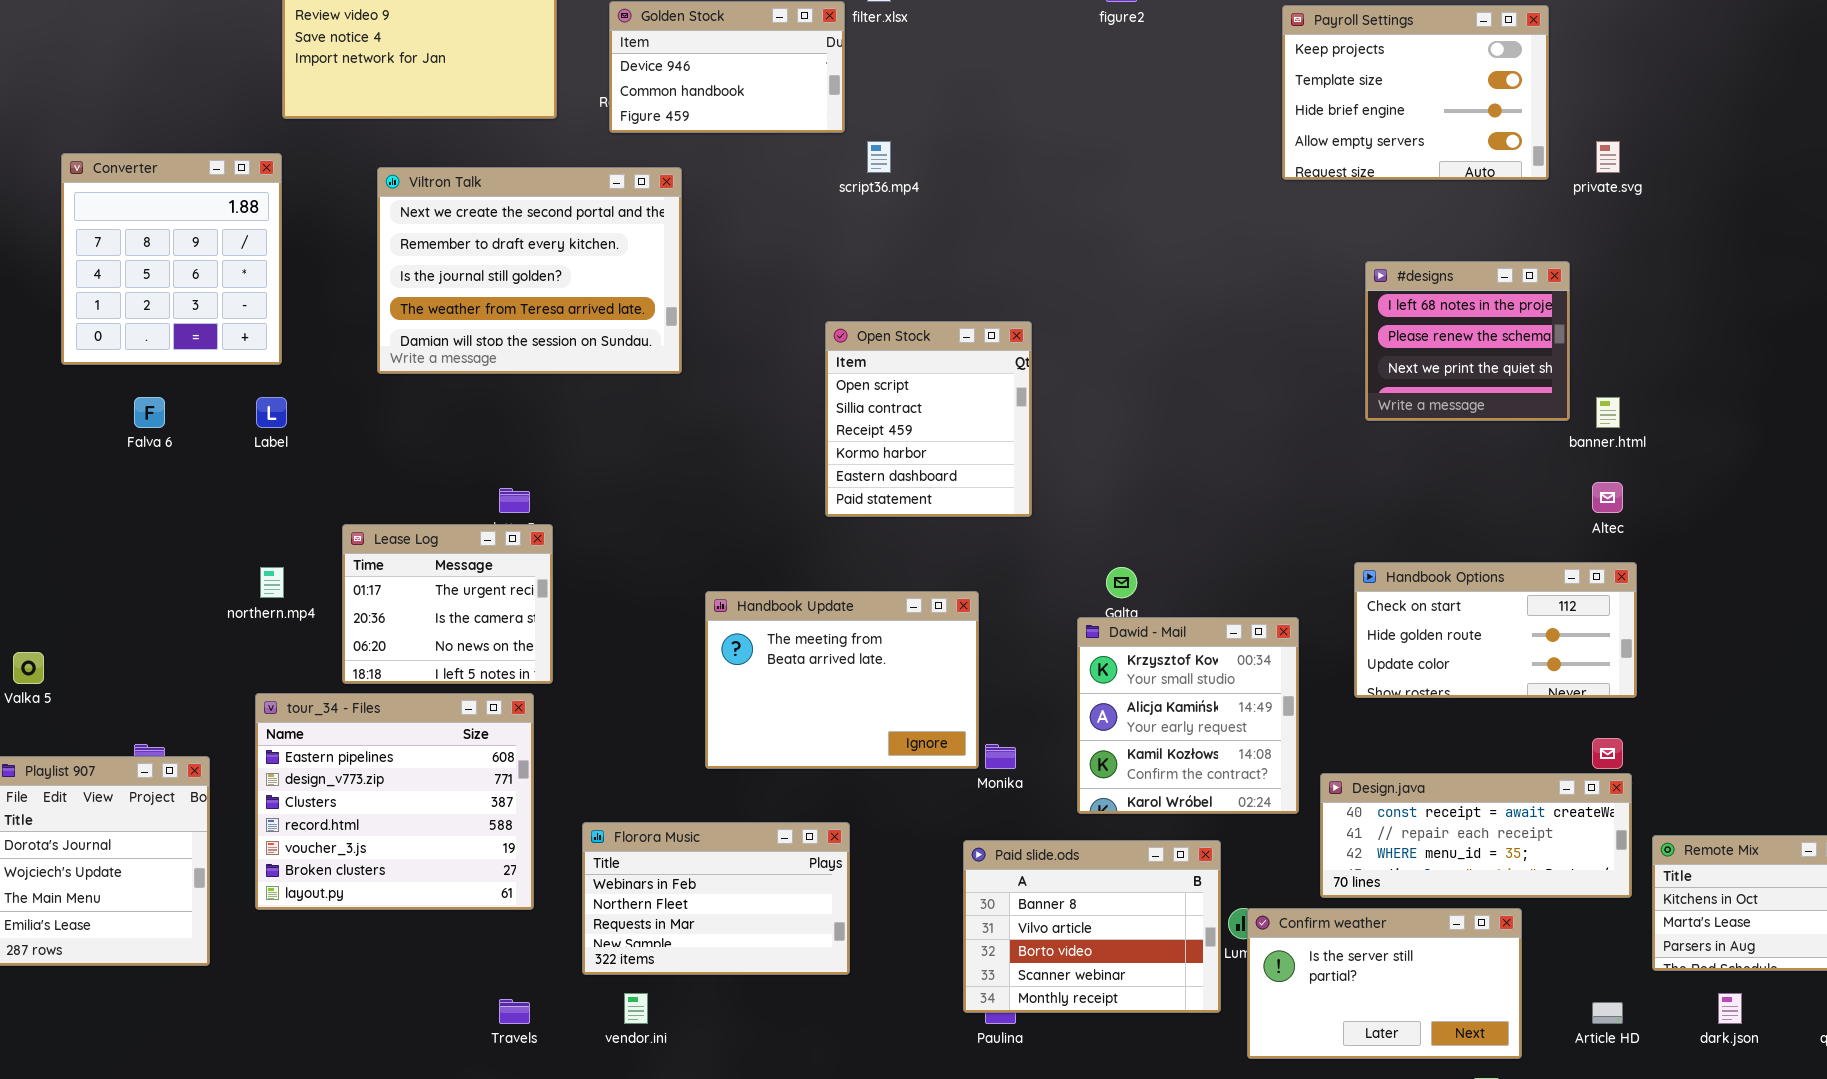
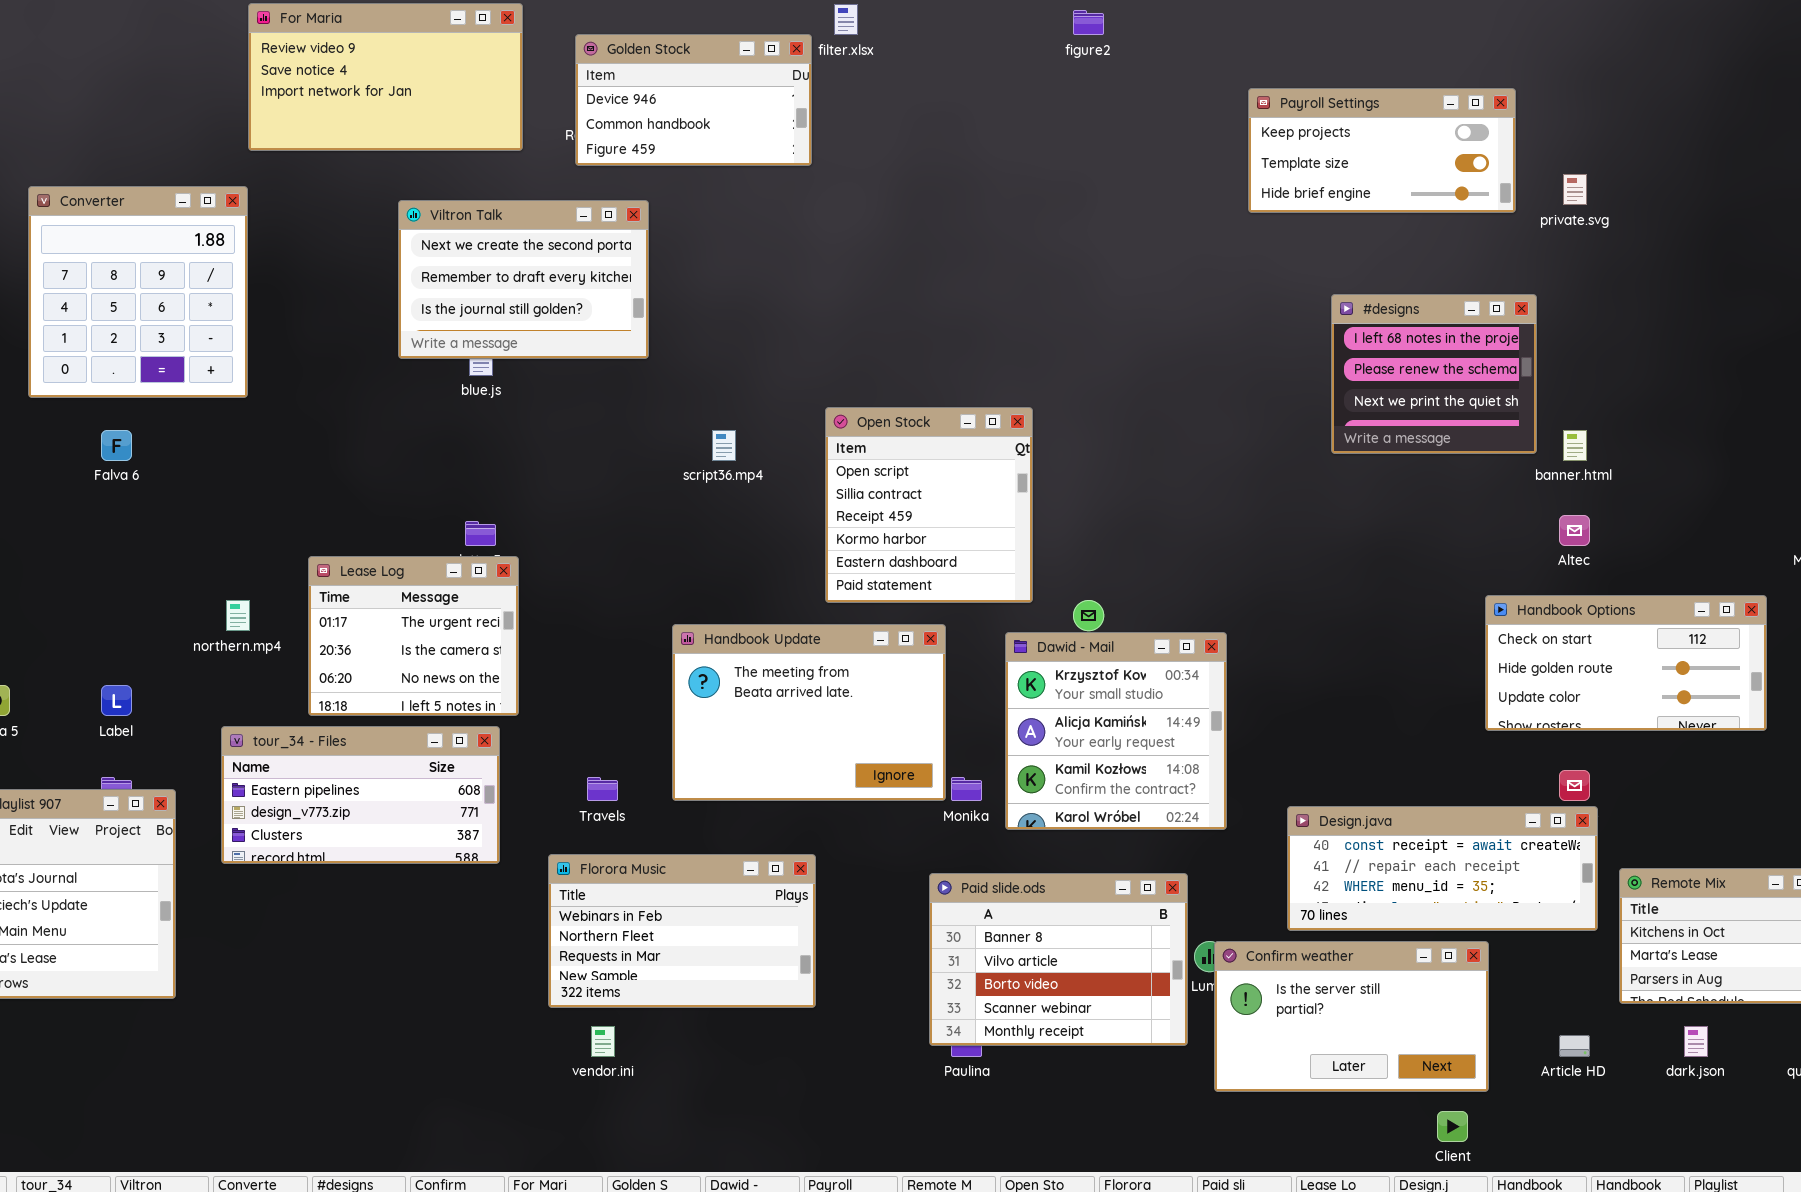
Payroll Settings: [1282,5,1549,180] -> [1248,88,1516,213], resized
script36.mp4: [867,141,891,173] -> [712,430,736,461], moved
Viltron Talk: [377,167,682,374] -> [398,200,649,359], resized
Open Stock: [825,321,1032,517] -> [825,407,1033,603], moved
Label: [256,397,287,428] -> [101,685,132,716], moved
Handbook Options: [1354,562,1637,698] -> [1485,595,1767,731], moved
Dawid - Mail: [1077,617,1299,814] -> [1005,632,1227,830], moved
tour_34 - Files: [255,693,534,910] -> [221,726,500,864], resized
Travels: [499,999,530,1024] -> [587,777,618,801], moved

